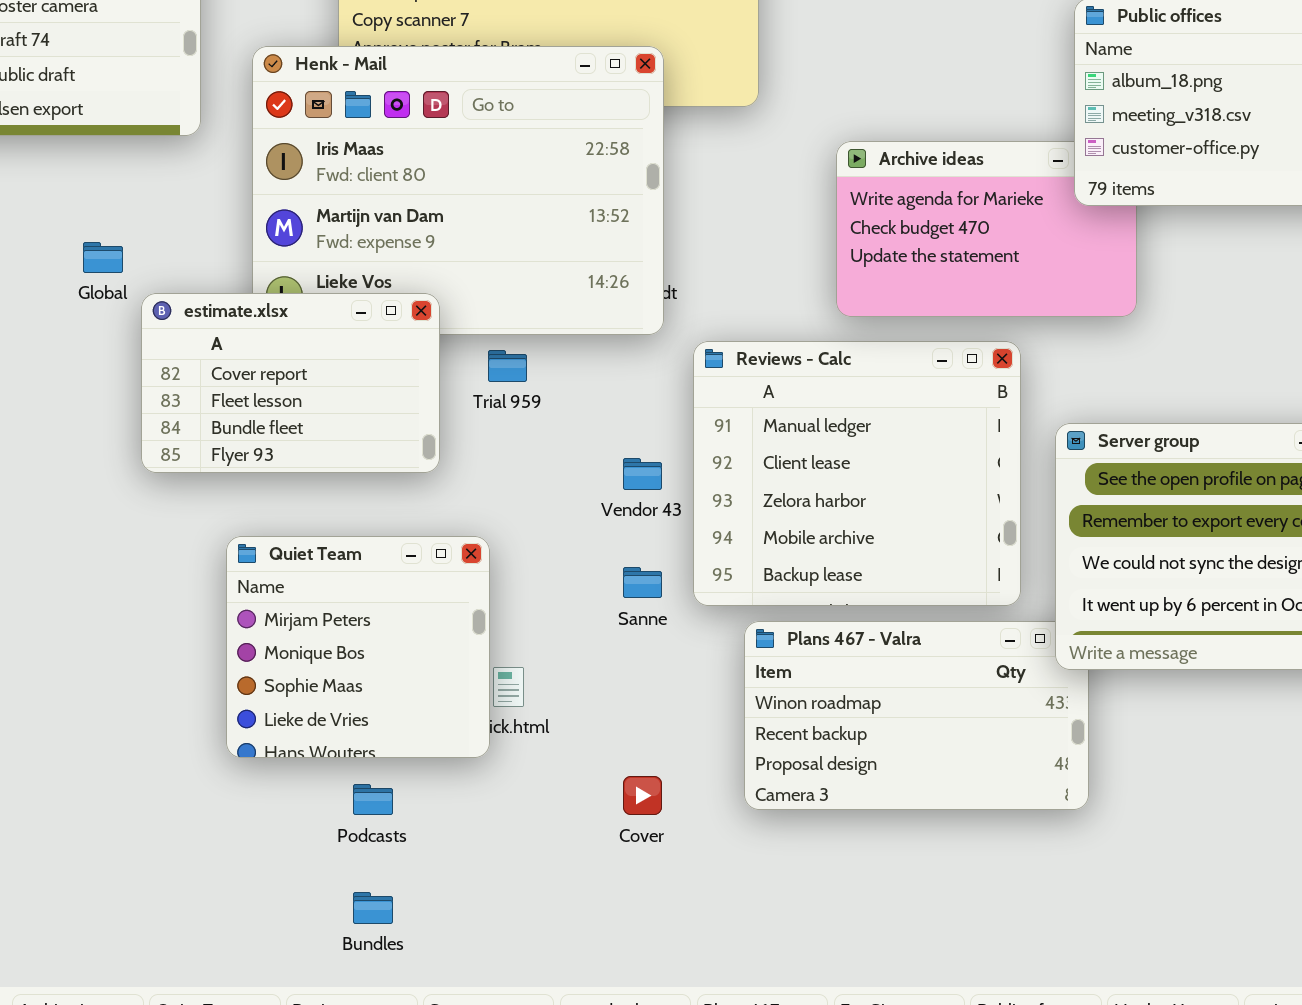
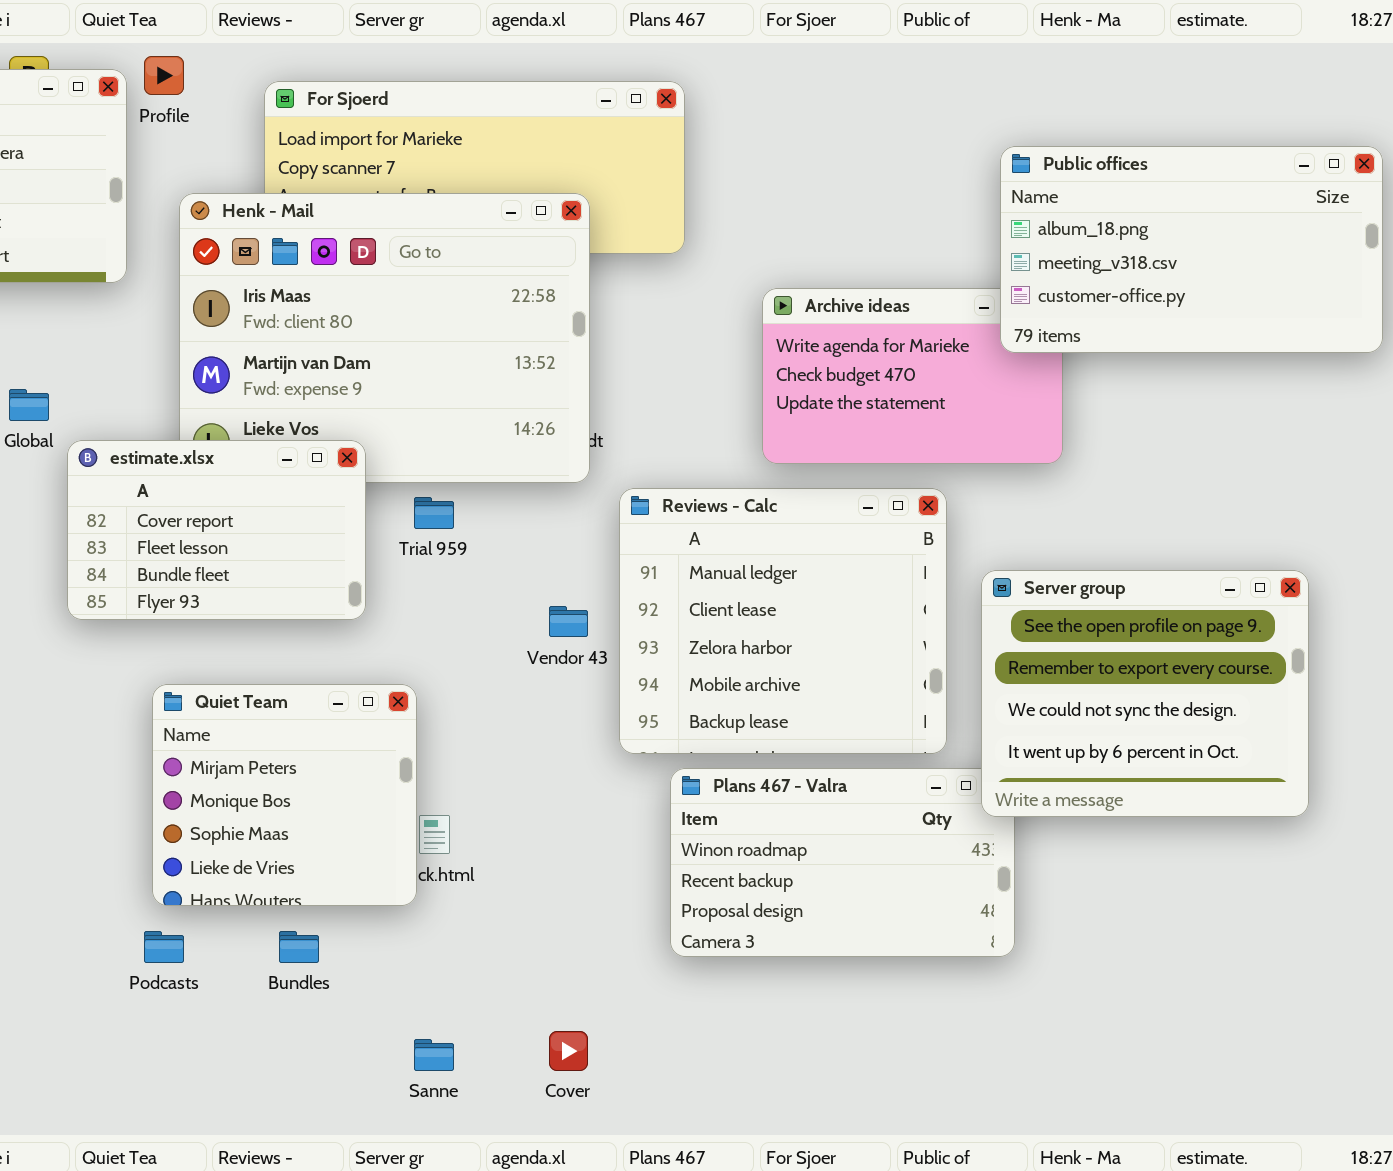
Sanne: [623,567,662,598] -> [414,1039,454,1071], moved
Cover: [623,776,662,815] -> [549,1031,588,1071], moved
Podcasts: [353,784,393,815] -> [144,931,184,963], moved
Bundles: [353,892,393,924] -> [279,931,319,963], moved

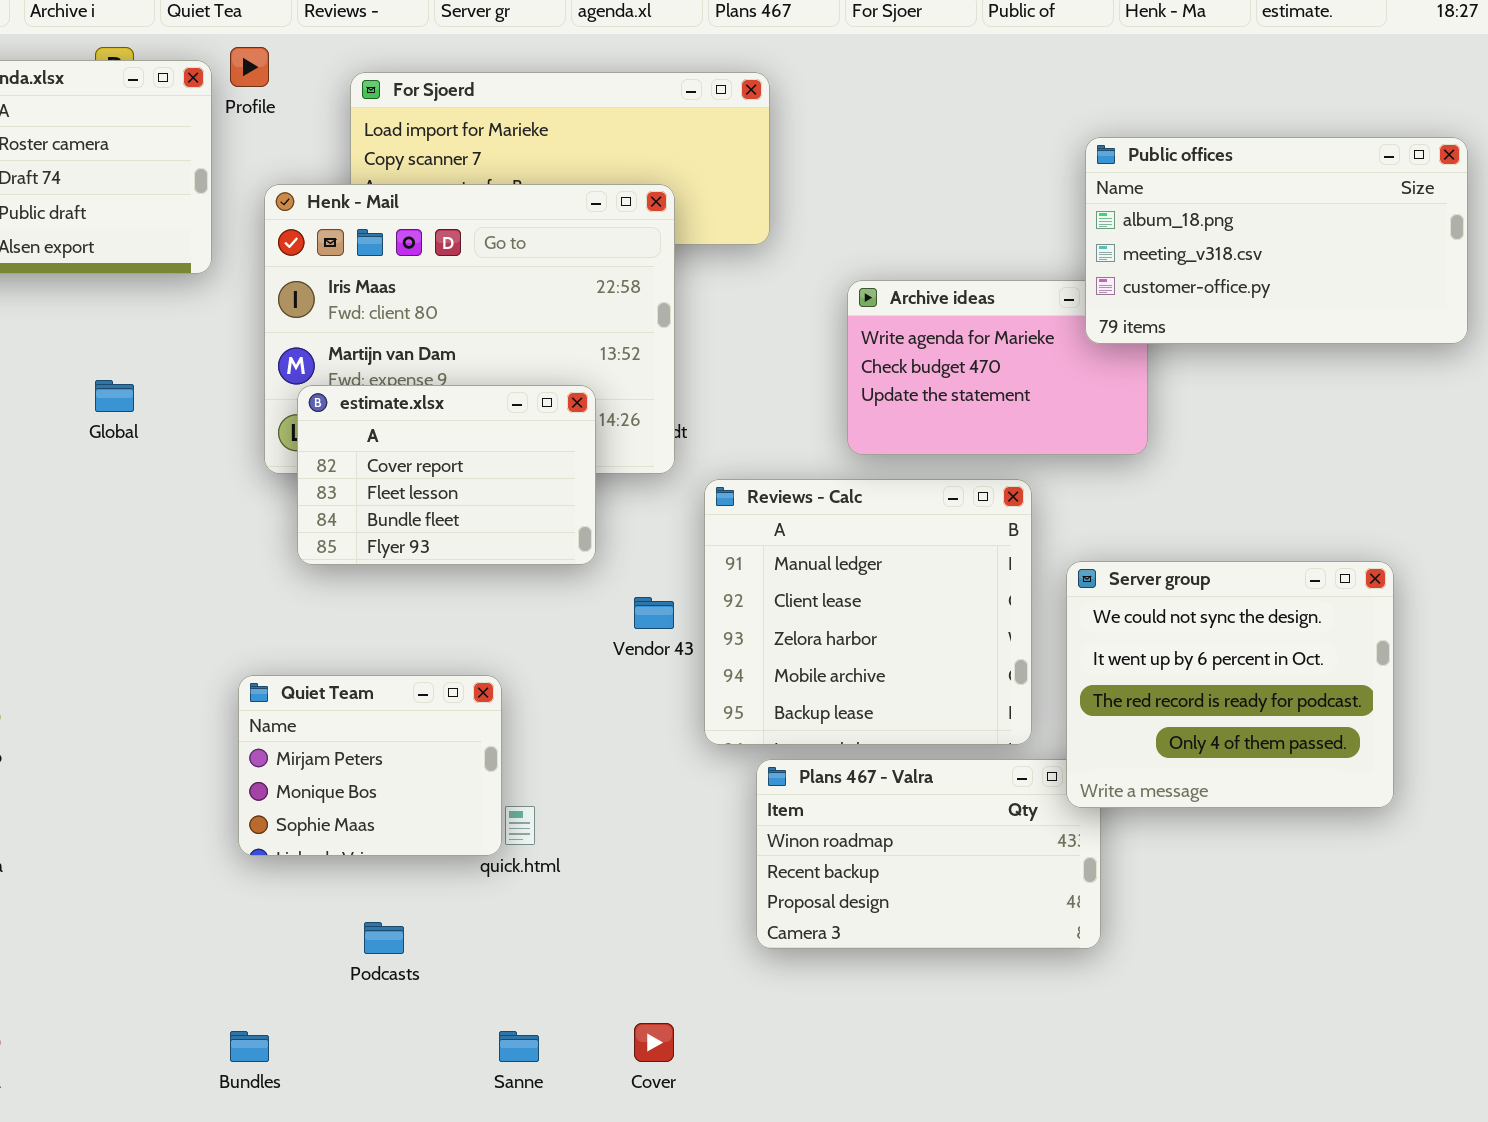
estimate.xlsx: [67,440,366,620] -> [297,385,596,565], moved
Server group: [981,570,1309,817] -> [1066,561,1394,808], scrolled down 2 rows
Quiet Team: [152,684,417,906] -> [238,675,502,856], resized
Podcasts: [144,931,184,963] -> [364,922,404,954], moved
Bundles: [279,931,319,963] -> [230,1031,269,1062], moved

